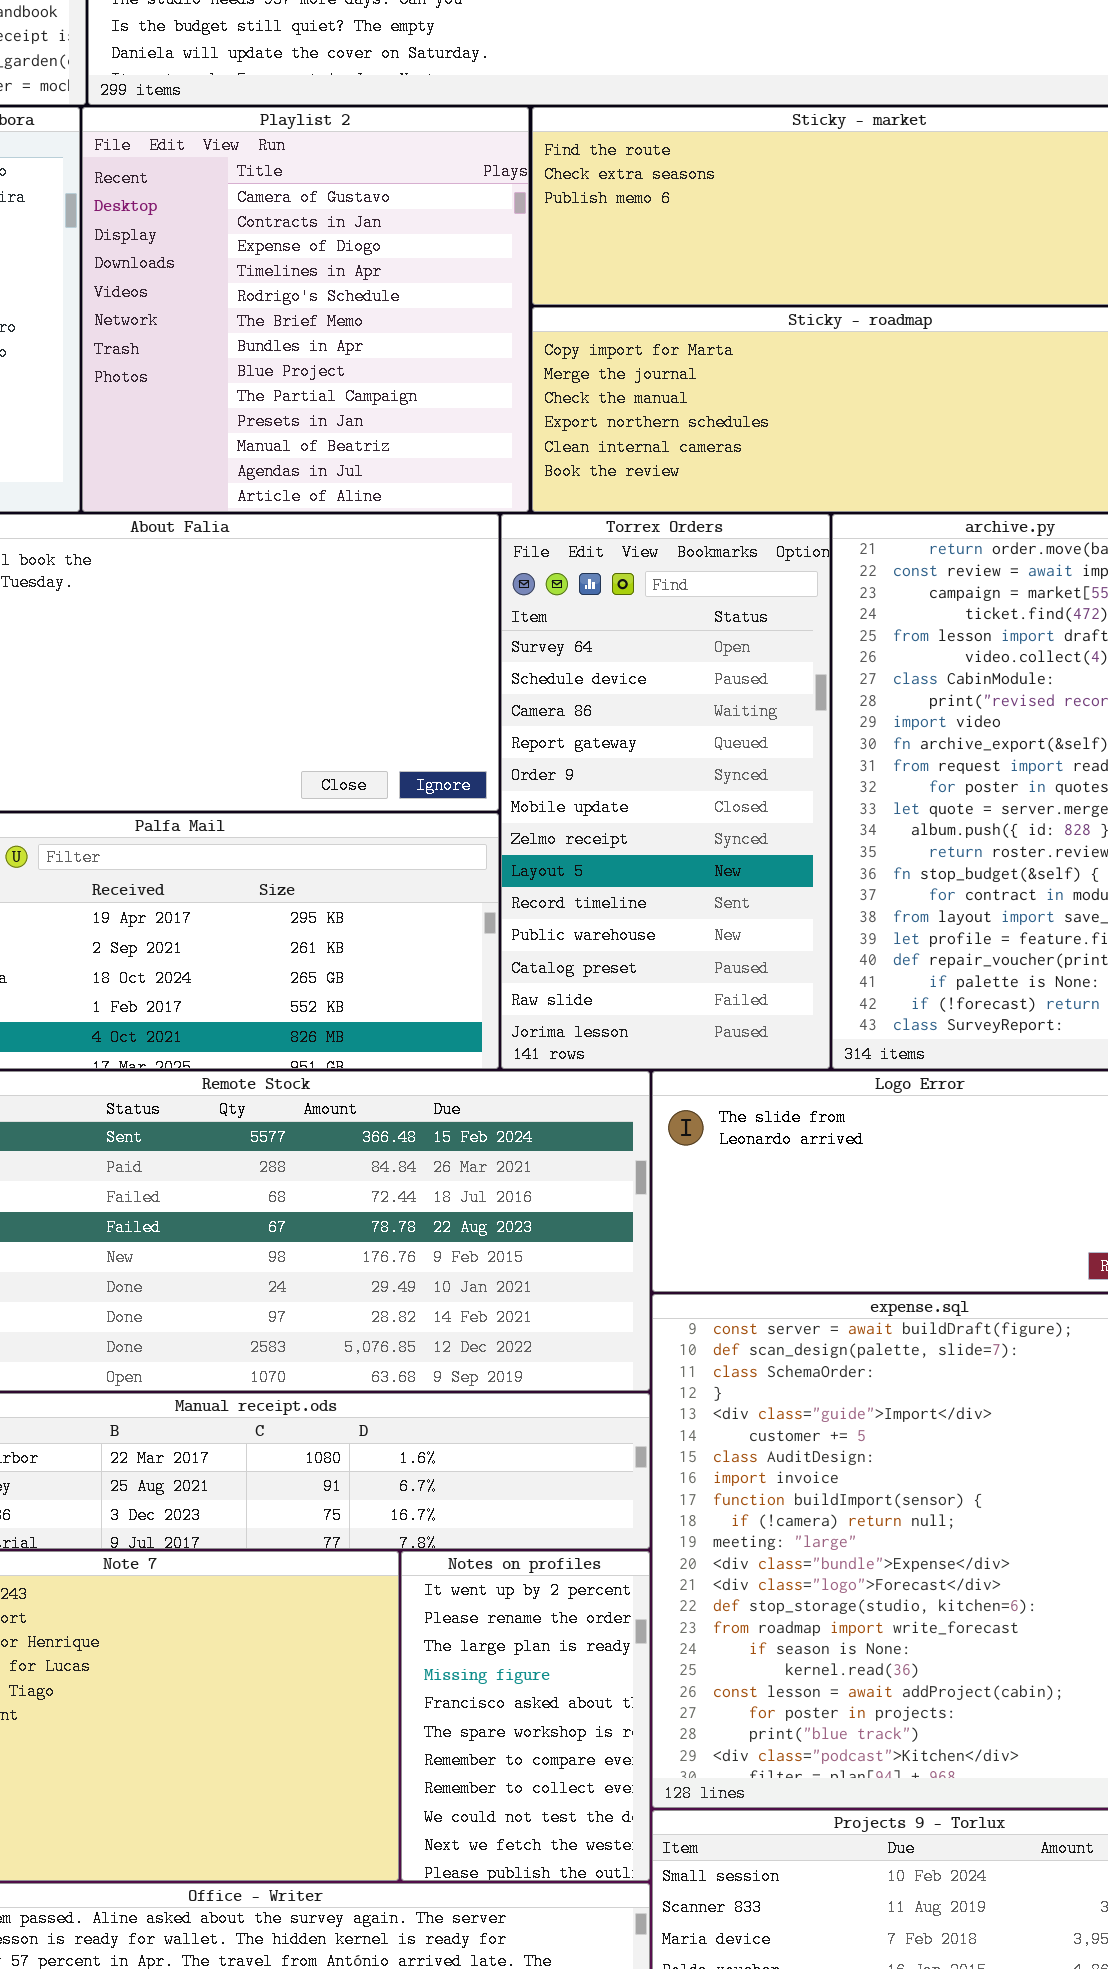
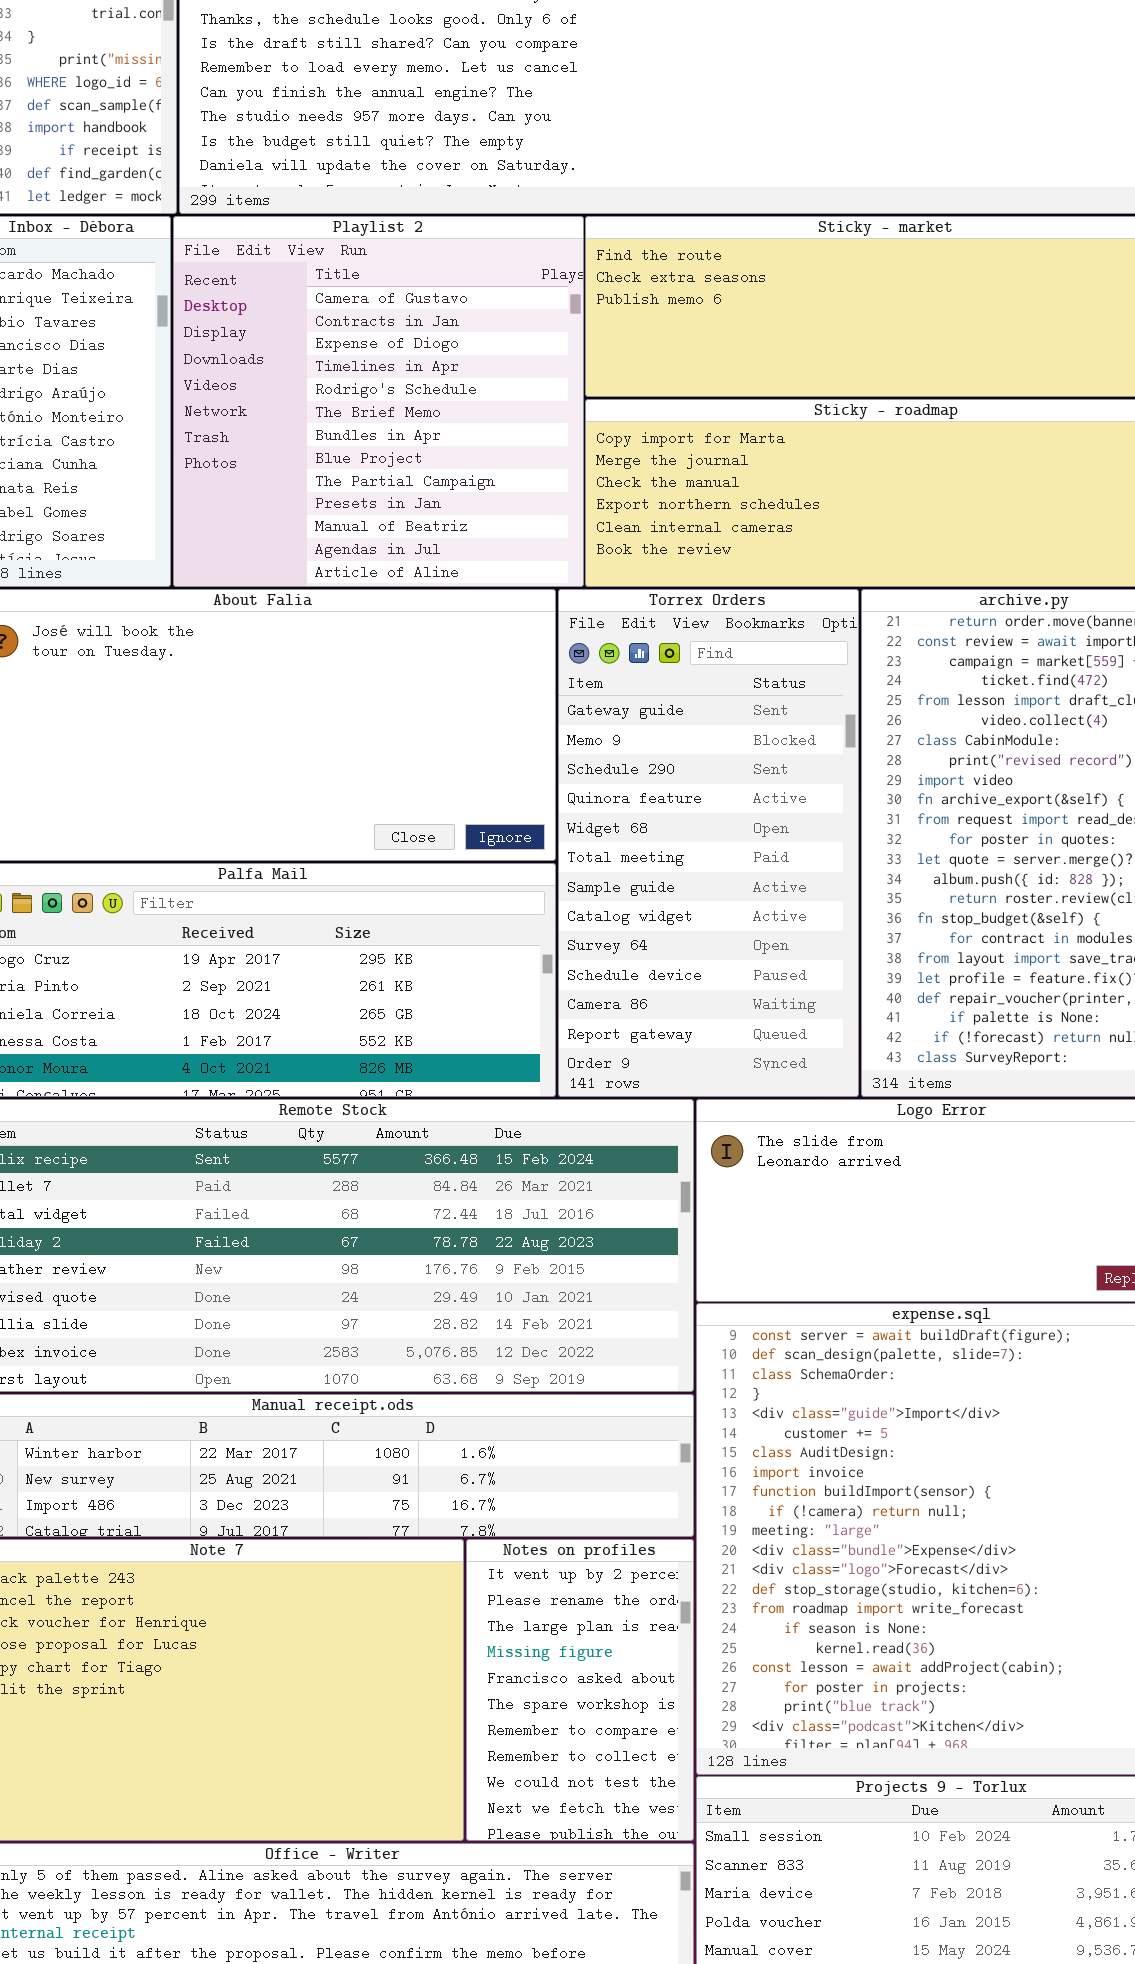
Torrex Orders: [501,514,830,1069] -> [558,589,859,1097], scrolled up 8 rows

